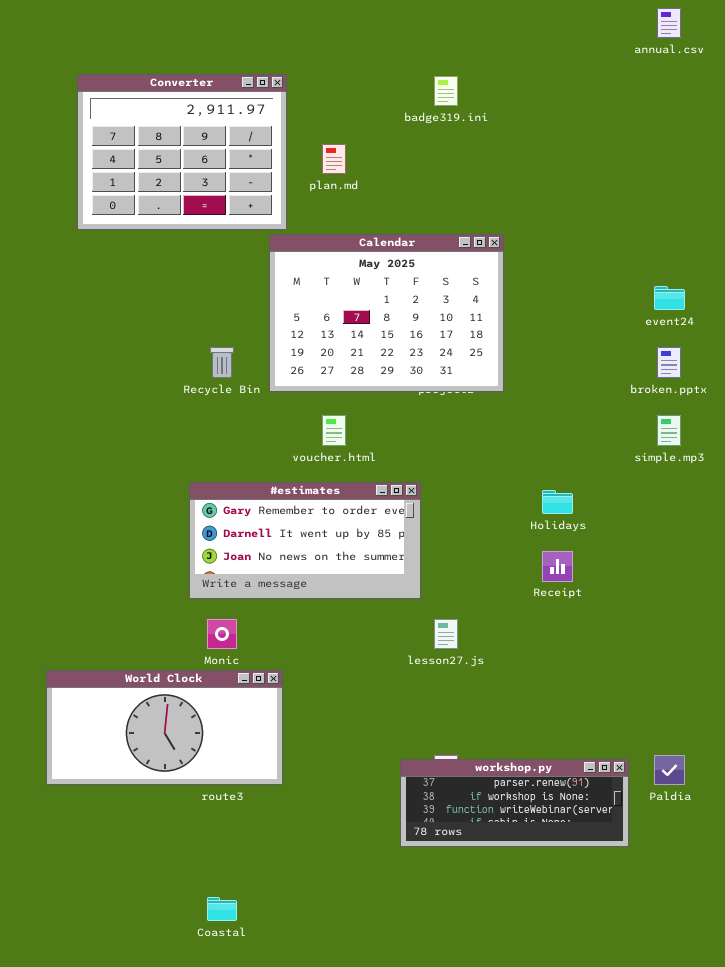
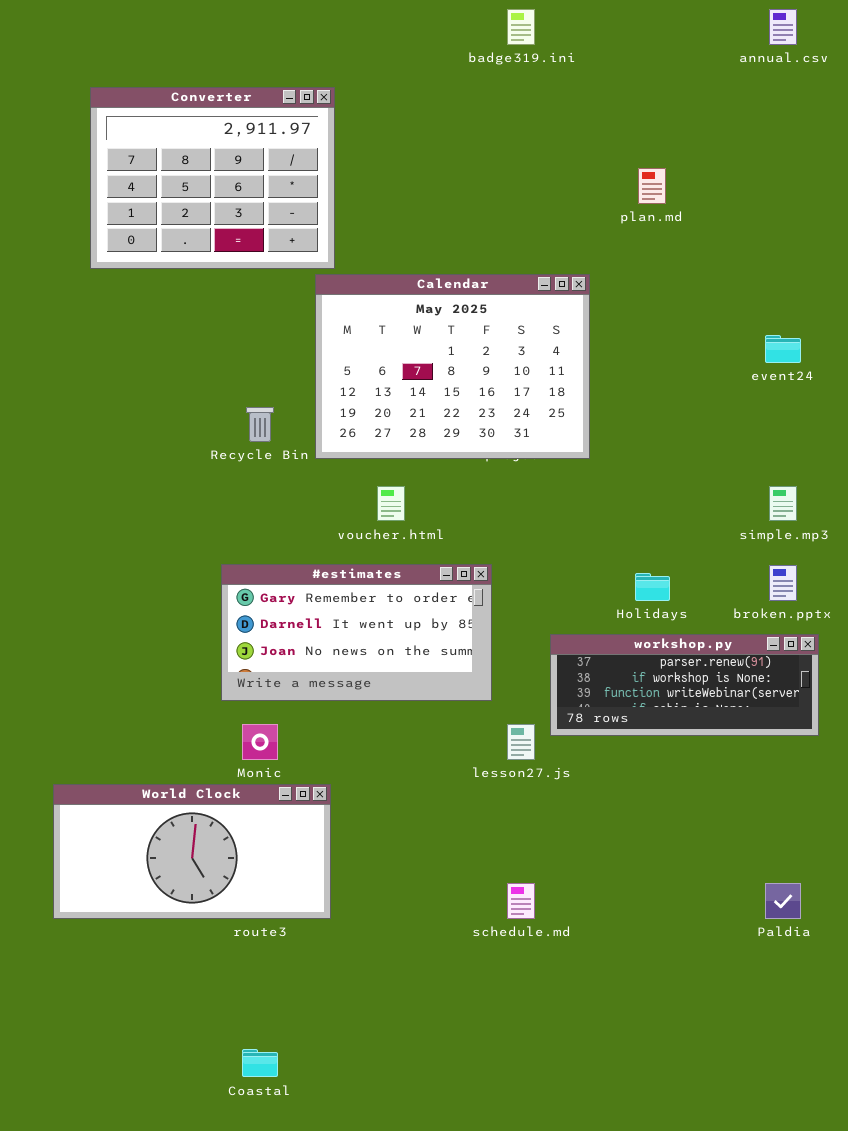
badge319.ini: [434,76,458,106] -> [507,9,535,45], moved
plan.md: [322,144,346,174] -> [638,168,666,204], moved
broken.pptx: [657,347,681,378] -> [769,565,797,601], moved
workshop.py: [400,759,629,847] -> [550,634,819,736], moved

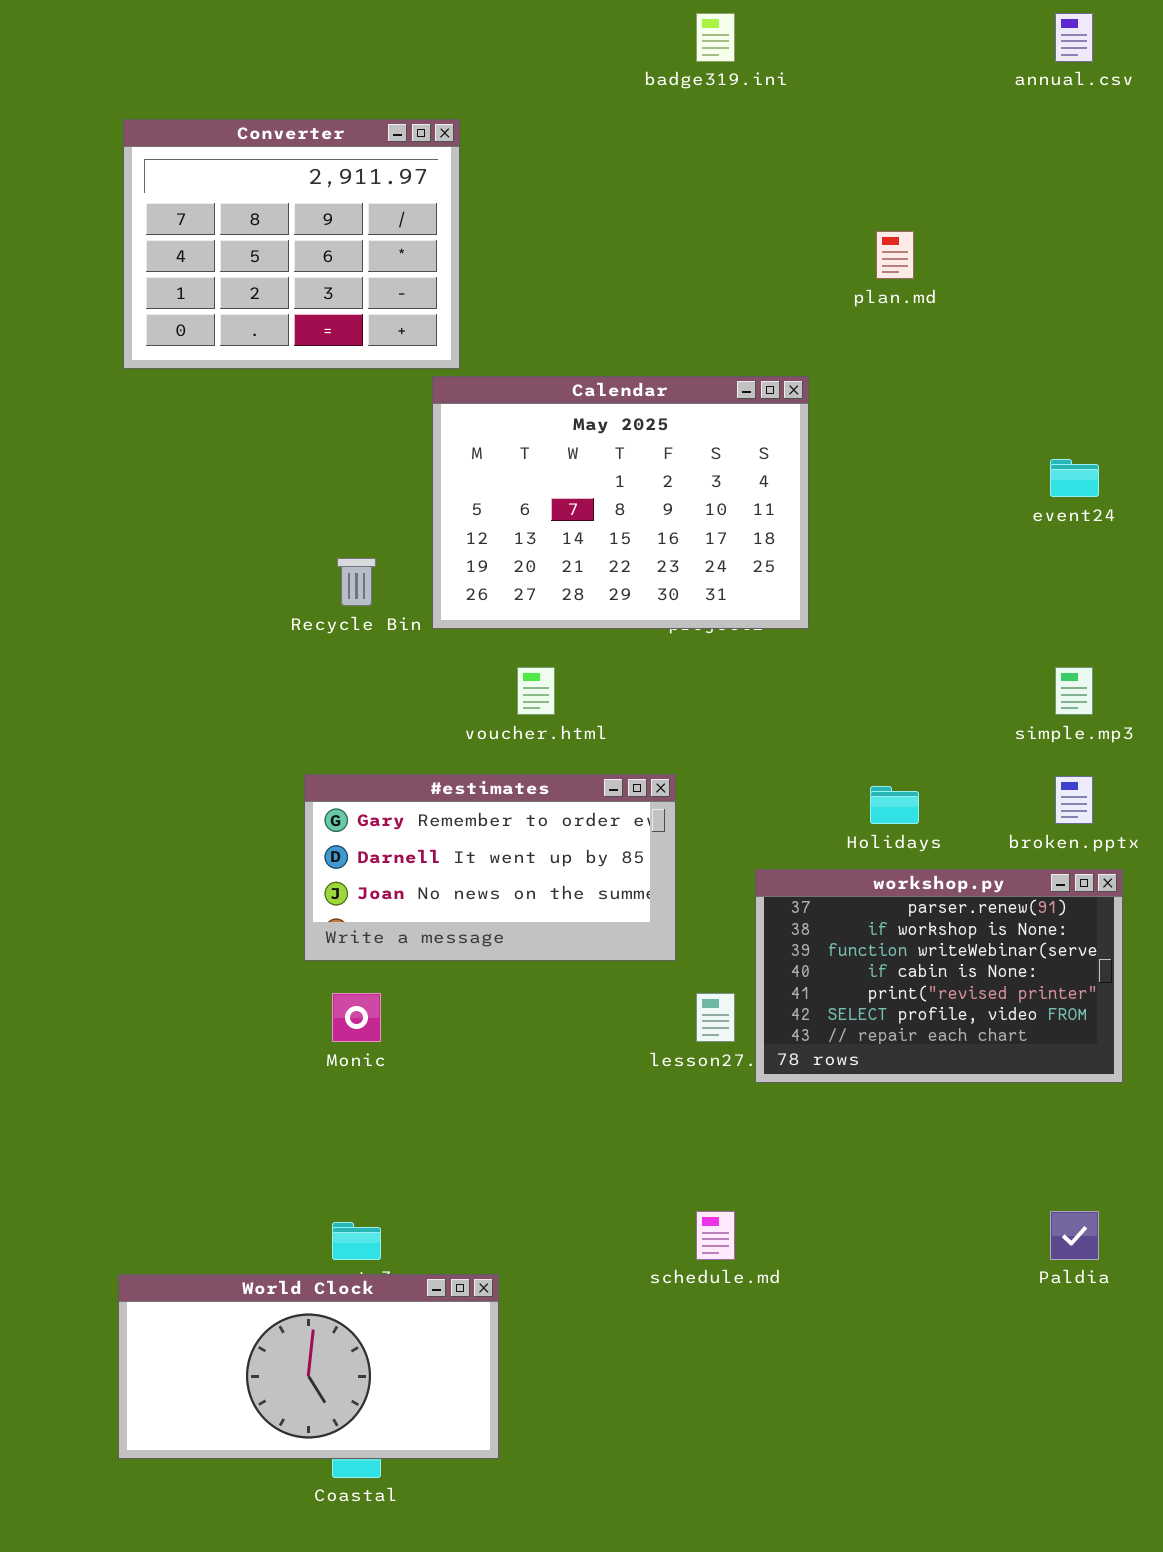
workshop.py: [550,634,819,736] -> [755,869,1123,1083], resized
World Clock: [53,784,331,919] -> [118,1274,499,1459], moved

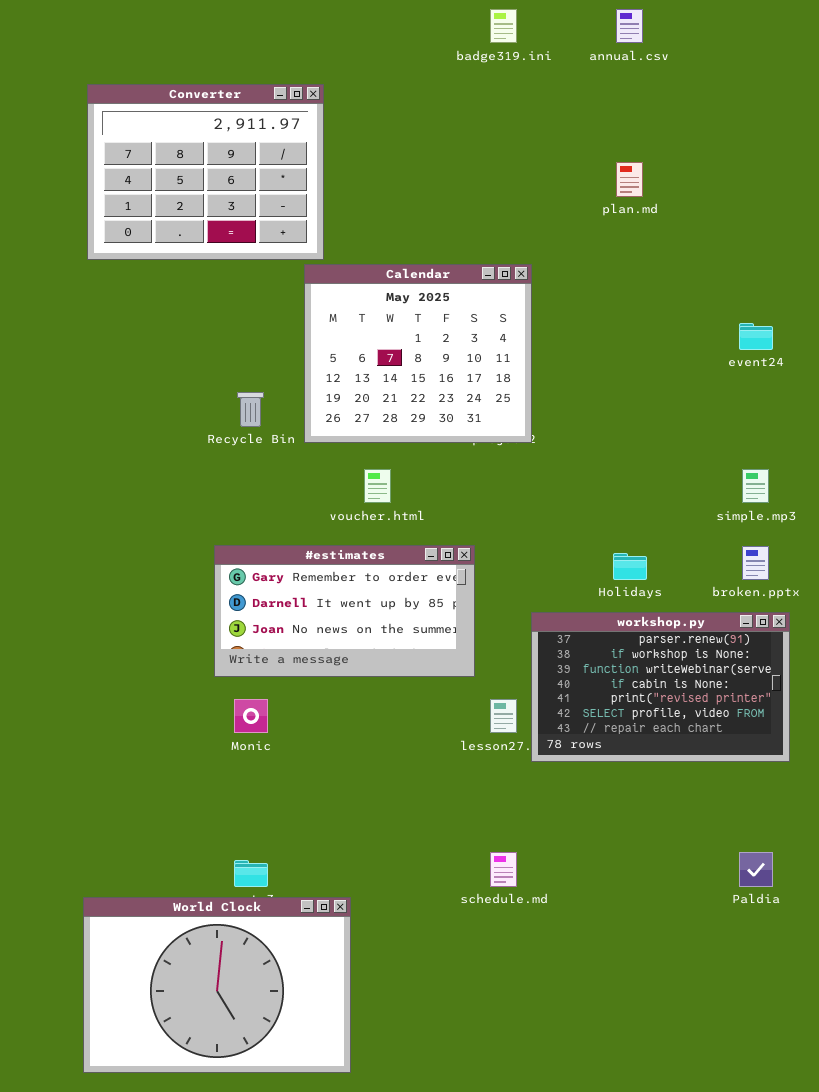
annual.csv: [1055,13,1093,62] -> [616,9,643,43], moved
Calendar: [432,376,809,629] -> [304,264,532,443], resized
World Clock: [118,1274,499,1459] -> [83,897,351,1073], resized

